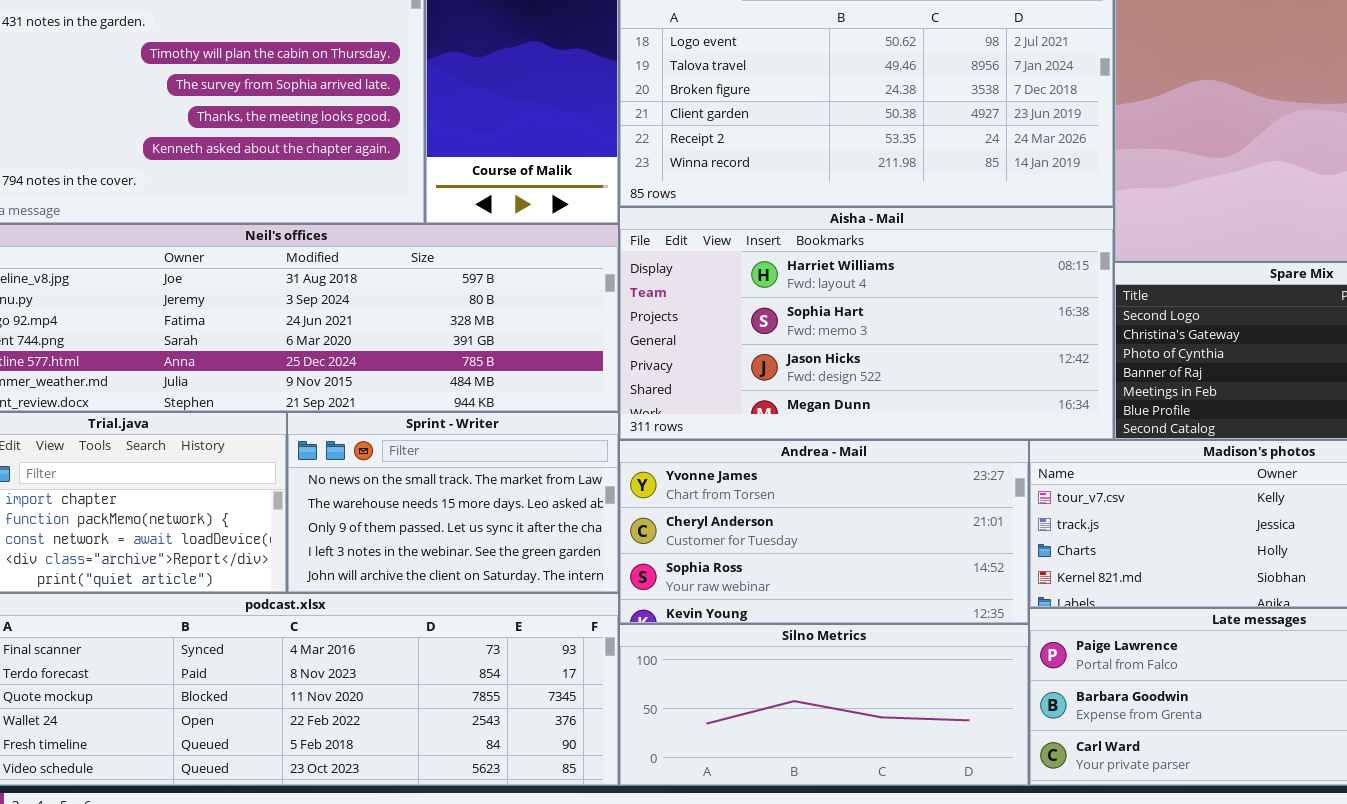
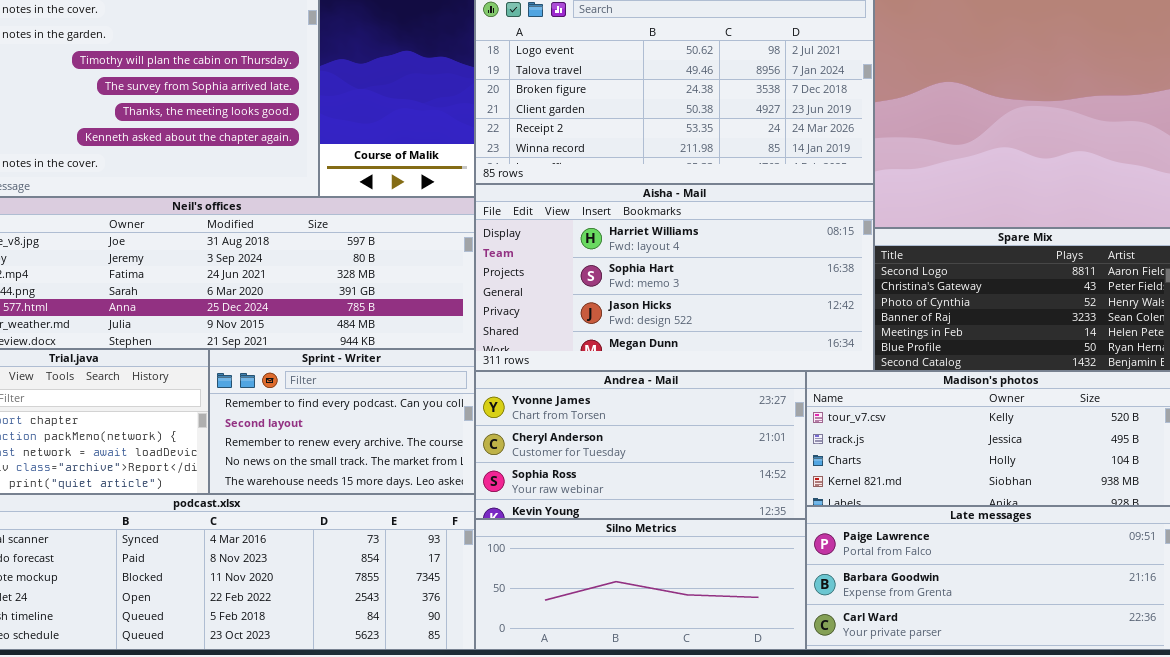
Sprint - Writer: [287,412,619,593] -> [209,349,475,494], scrolled up 3 rows

